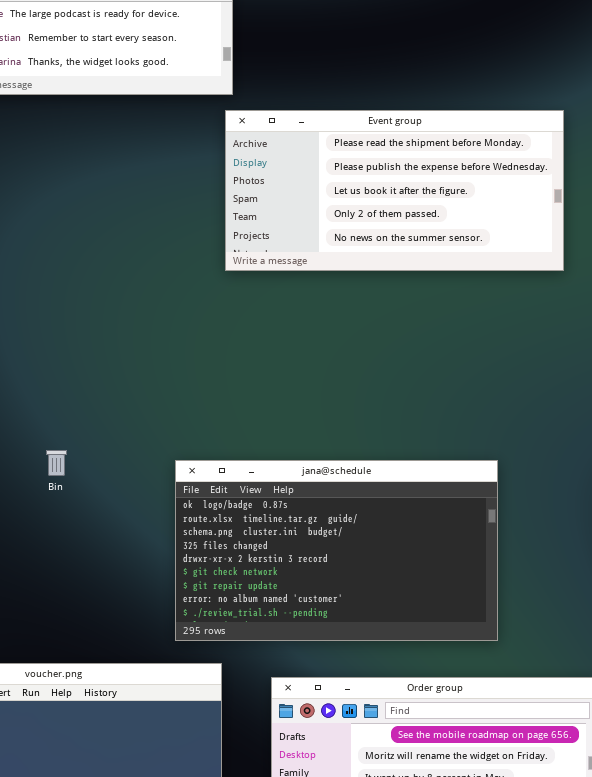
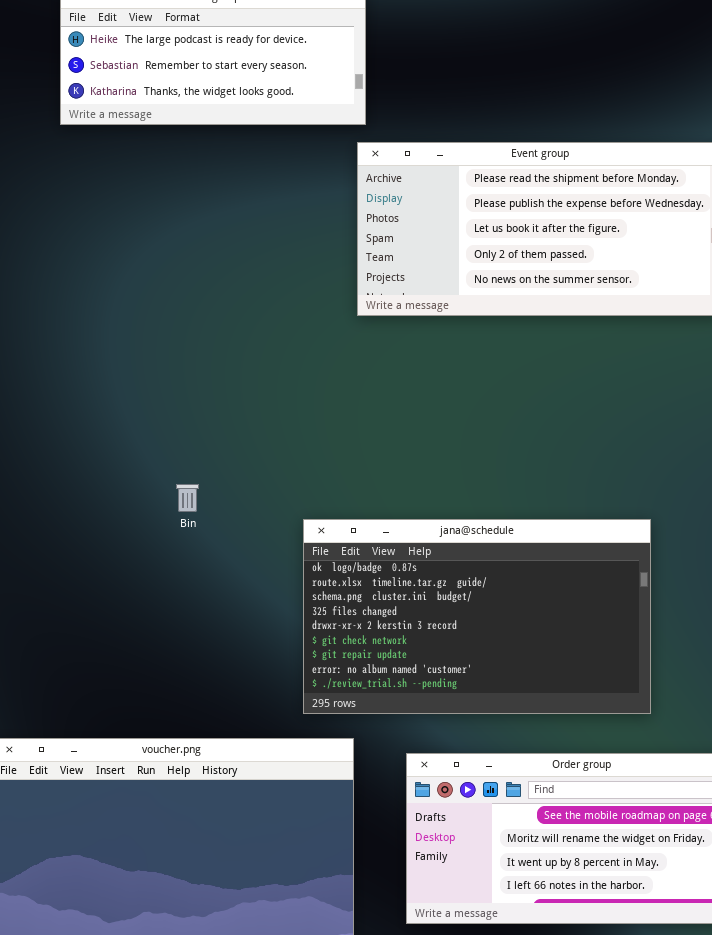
Bin: [46,450,67,476] -> [176,484,199,512], moved

